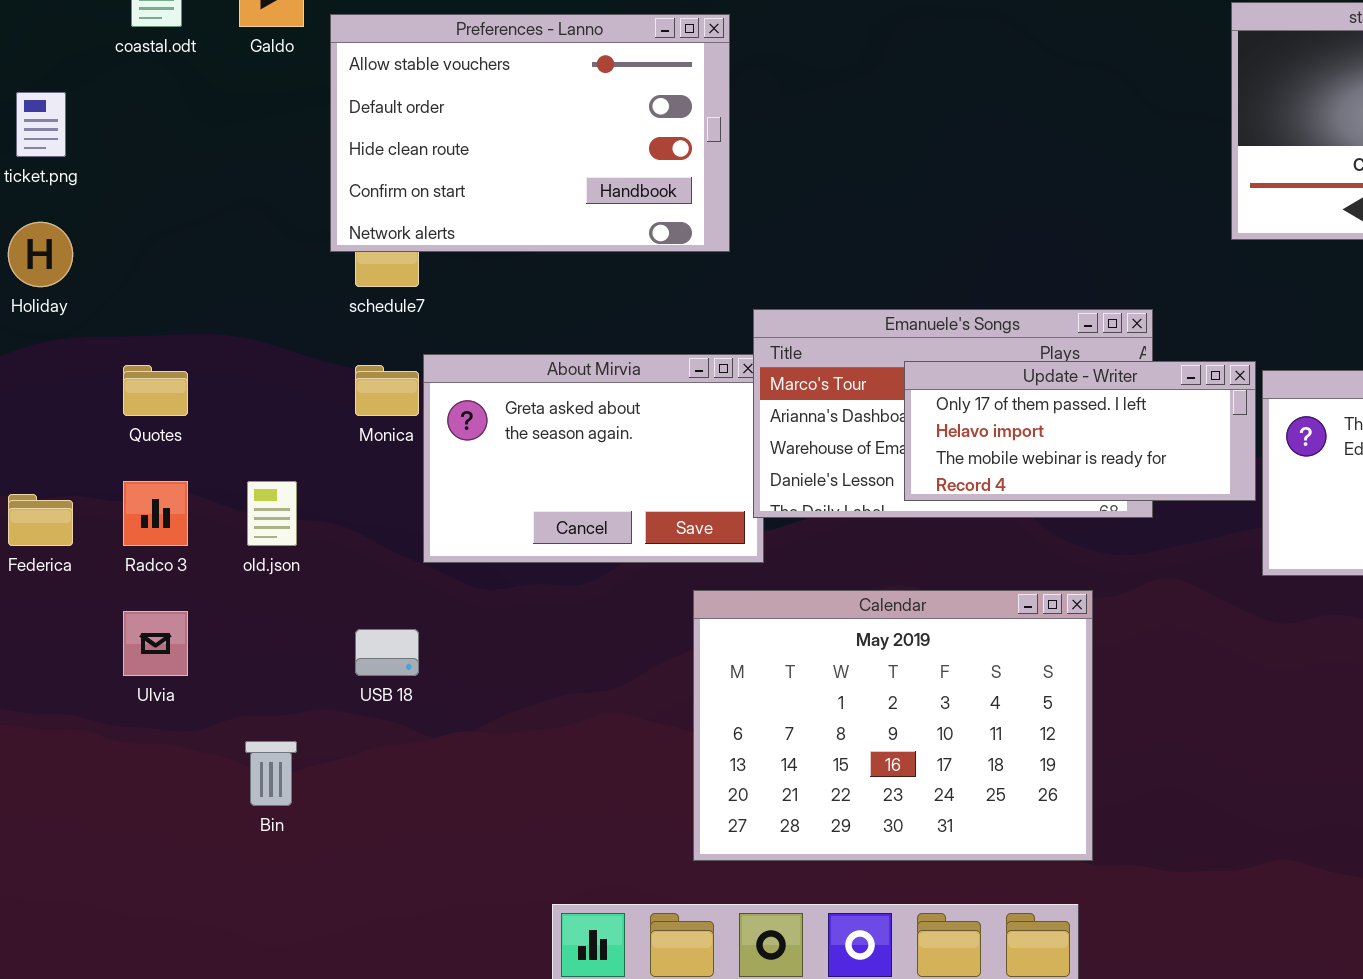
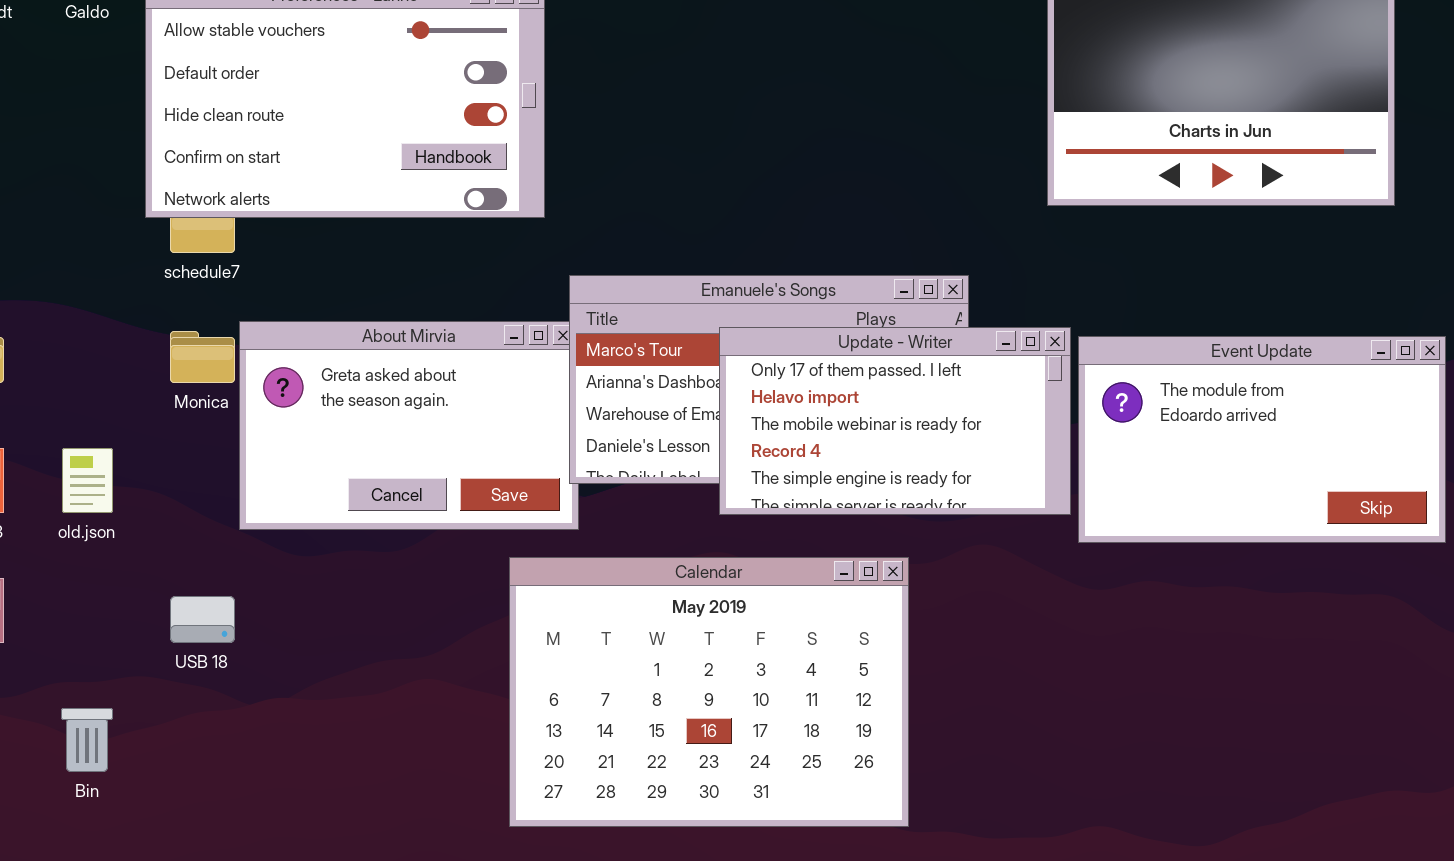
Update - Writer: [904,361,1256,501] -> [719,327,1071,515], resized

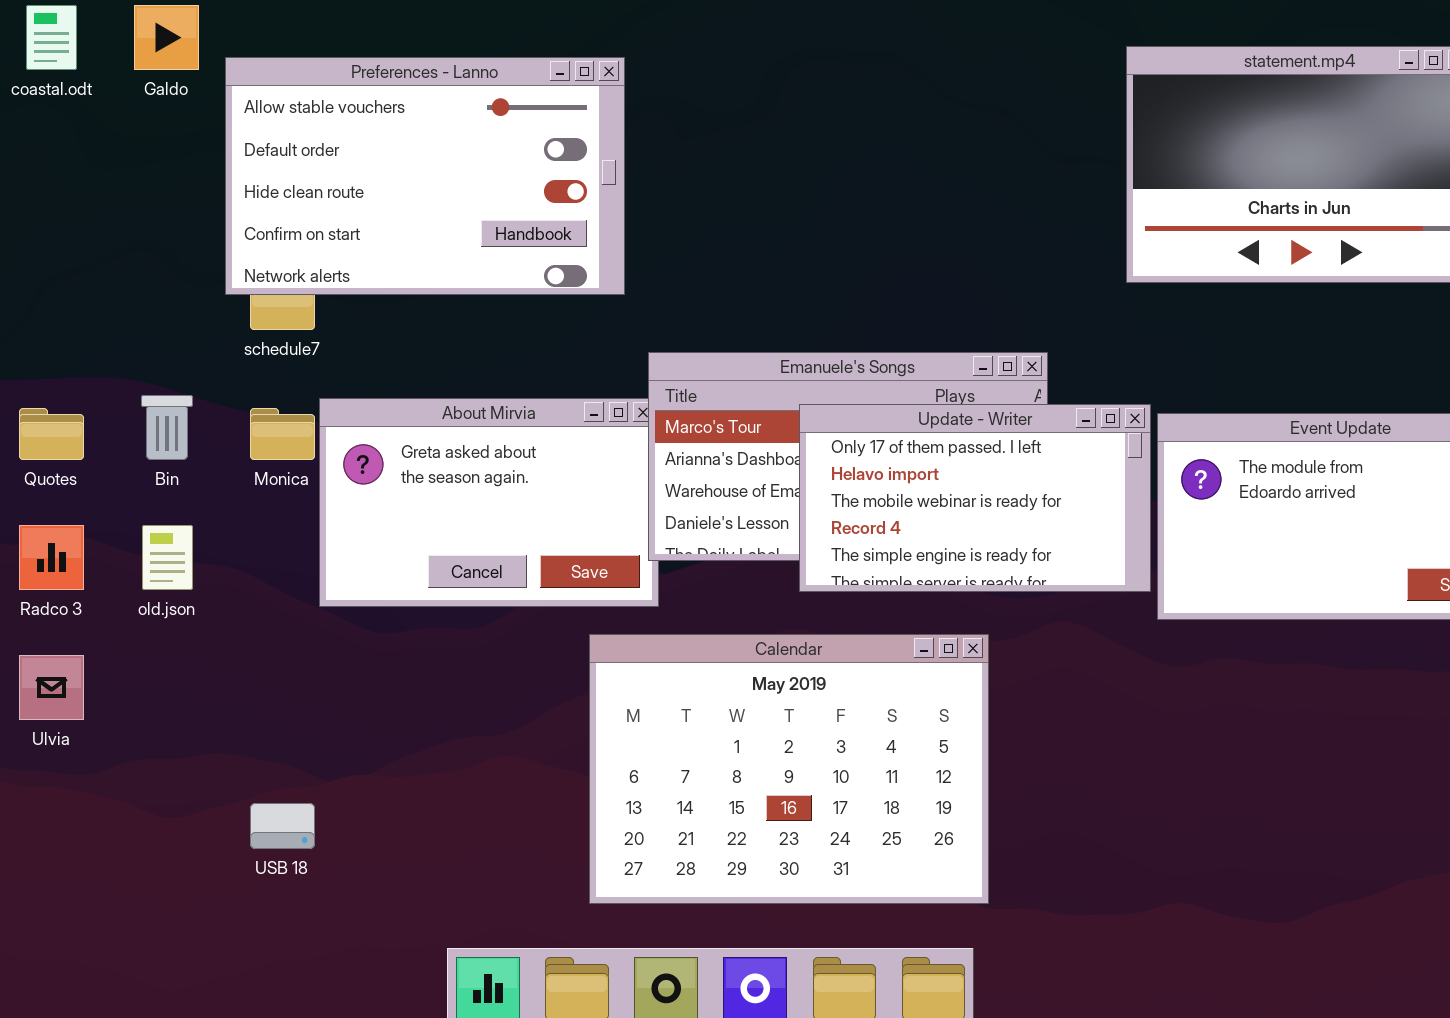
USB 18: [170,596,235,643] -> [250,803,315,849], moved
Bin: [61,708,113,772] -> [141,395,193,460], moved

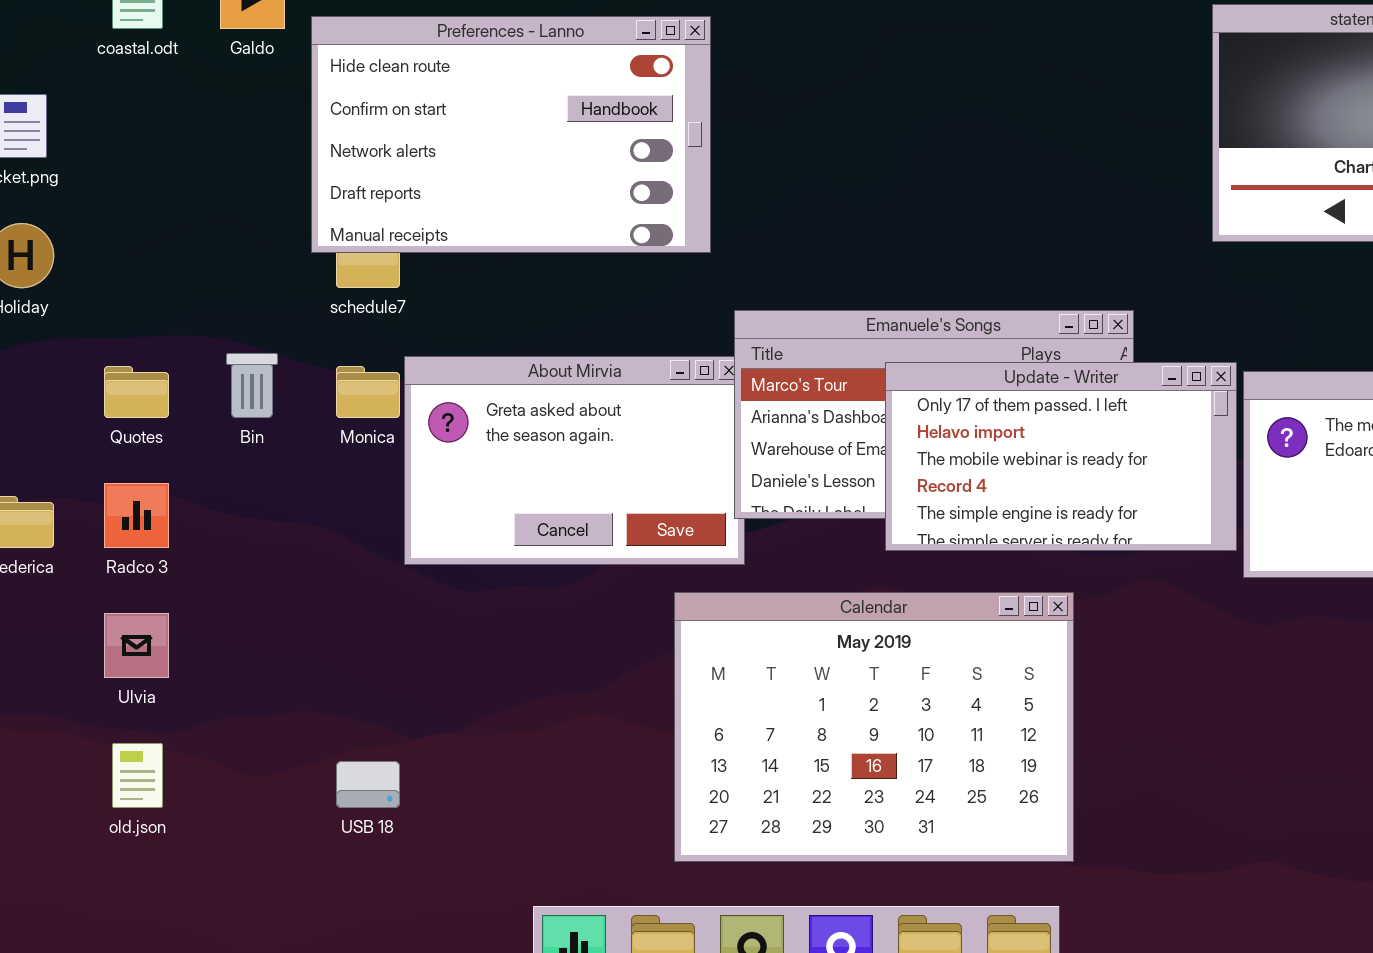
Preferences - Lanno: [225,57,625,295] -> [311,16,711,253], scrolled down 2 rows
old.json: [142,525,193,590] -> [112,743,163,808], moved

